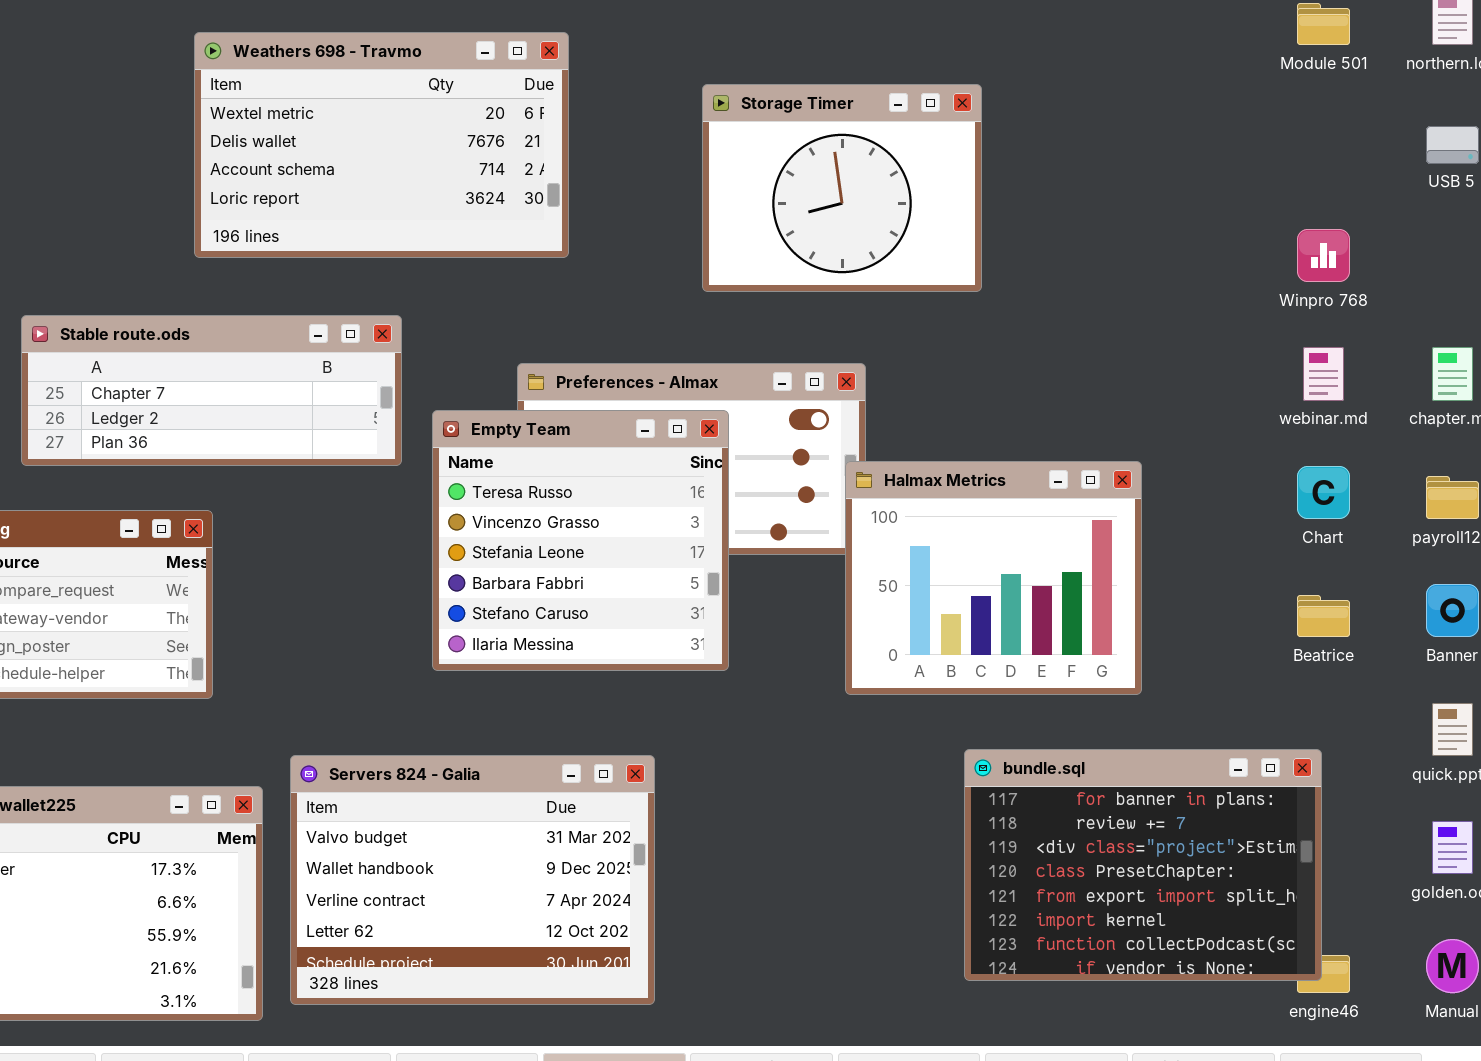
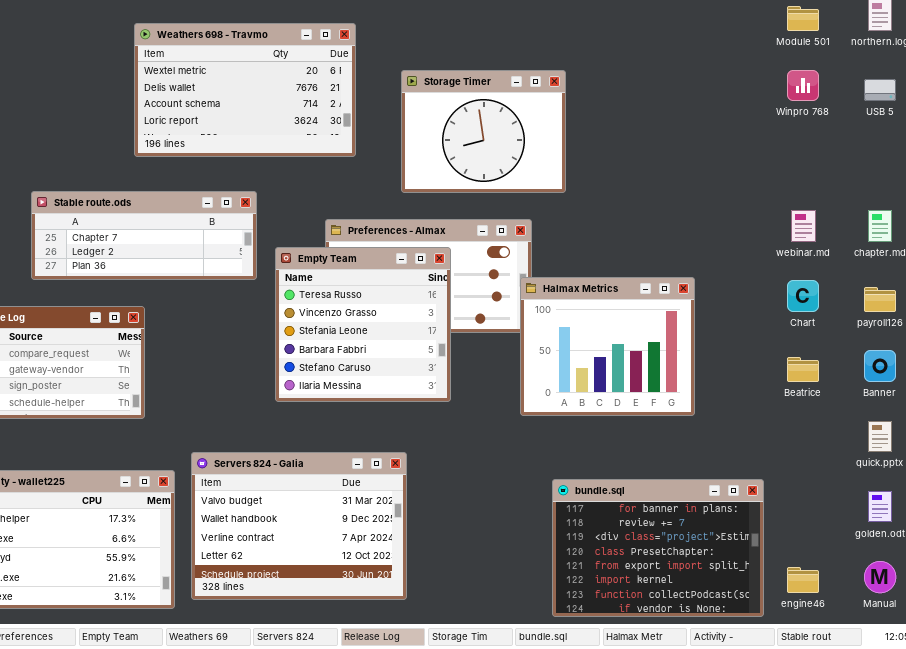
Storage Timer: [702,84,982,292] -> [401,70,566,193], moved
Winpro 768: [1297,229,1350,282] -> [787,70,819,101], moved
bundle.sql: [964,749,1322,981] -> [552,479,764,617], moved

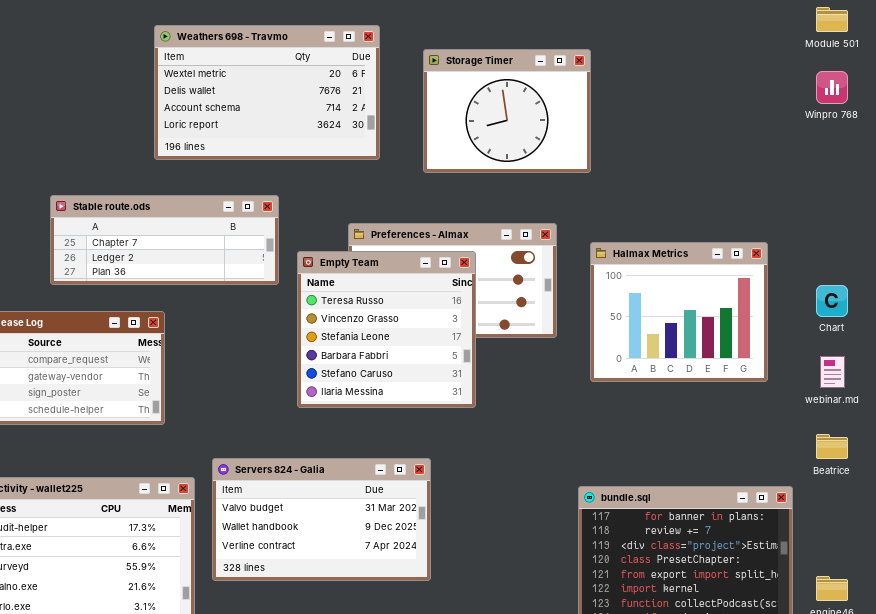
Storage Timer: [401,70,566,193] -> [423,49,591,173], moved
webinar.md: [791,210,816,242] -> [820,356,845,388], moved
Halmax Metrics: [520,277,695,416] -> [590,242,768,382], moved
Beatrice: [787,357,819,382] -> [816,434,848,459], moved
Servers 824 - Galia: [191,452,407,600] -> [212,458,431,581], resized

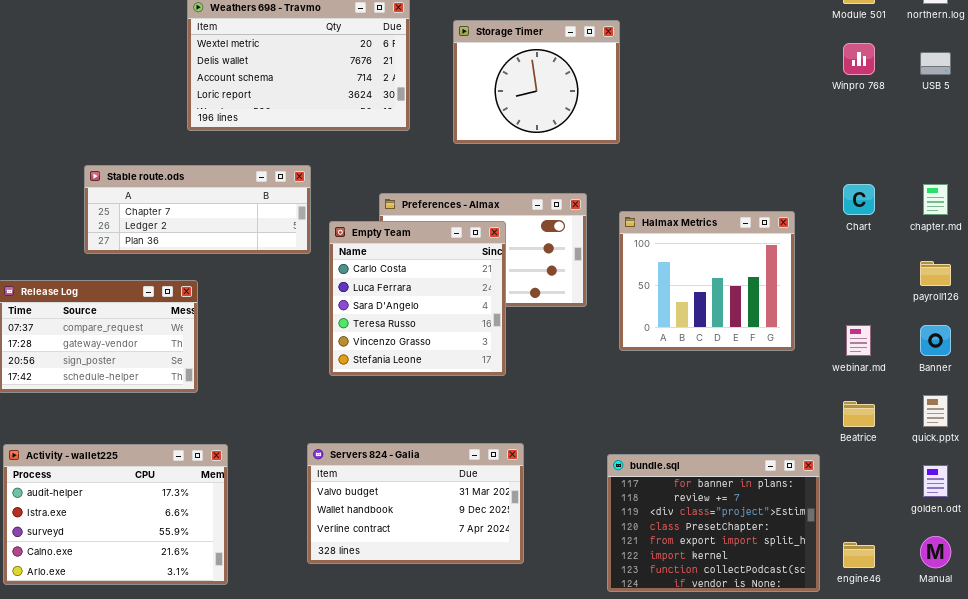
Empty Team: [297,251,476,408] -> [329,221,506,376], scrolled up 3 rows
Chart: [816,285,848,317] -> [843,184,875,215], moved
Servers 824 - Galia: [212,458,431,581] -> [307,443,524,564], moved

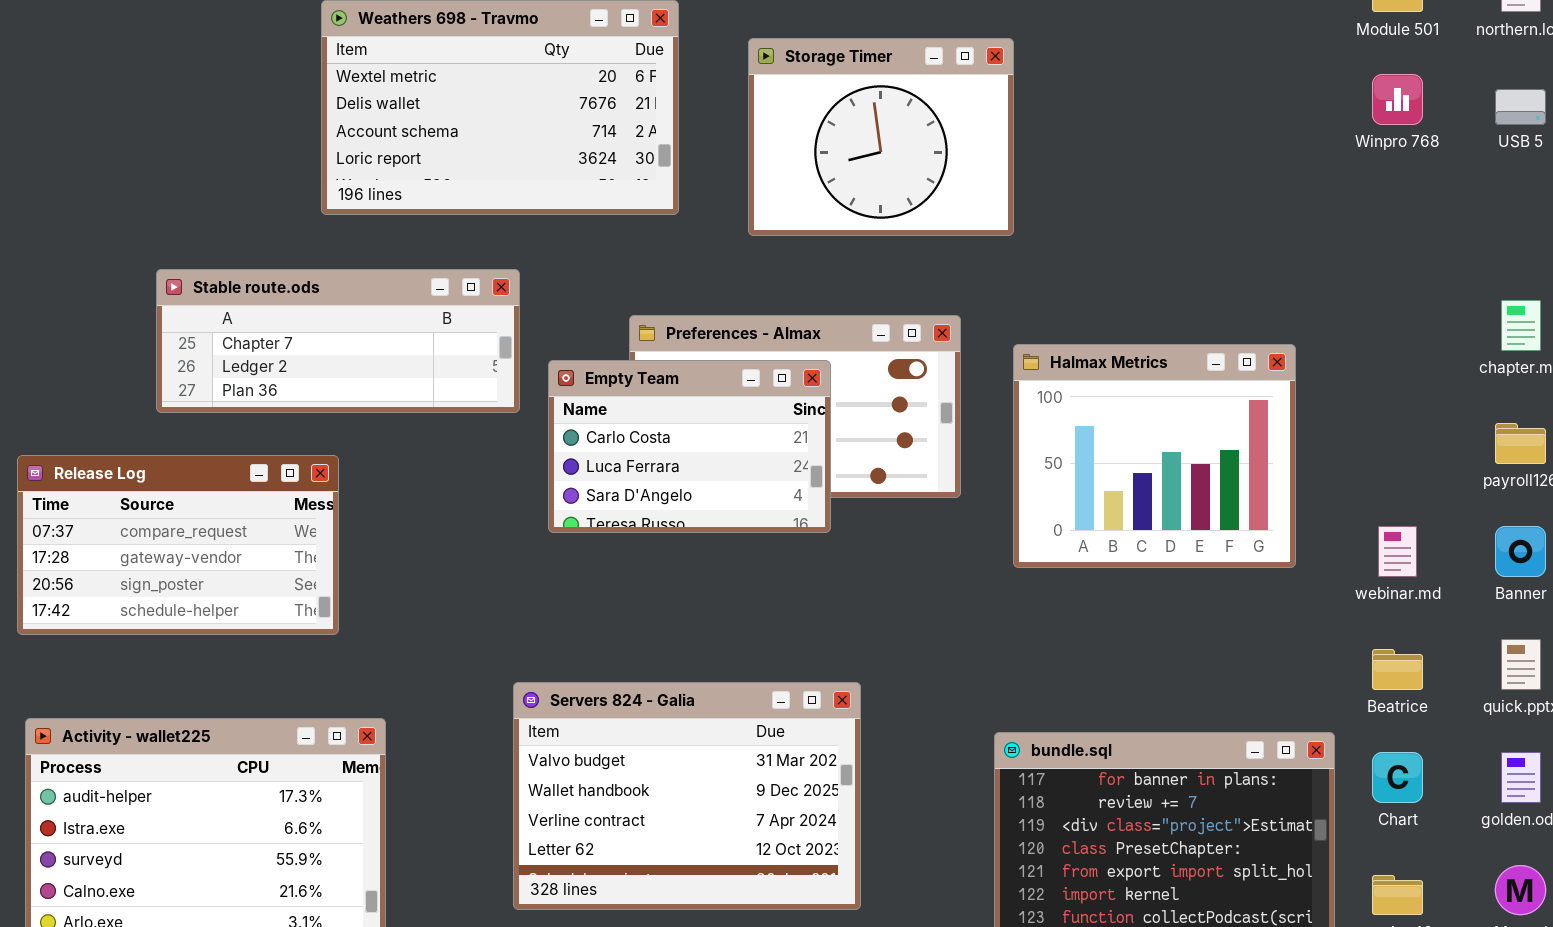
Chart: [843,184,875,215] -> [1372,752,1423,803], moved
Empty Team: [329,221,506,376] -> [548,360,831,533], resized
Servers 824 - Galia: [307,443,524,564] -> [513,682,861,910], resized

